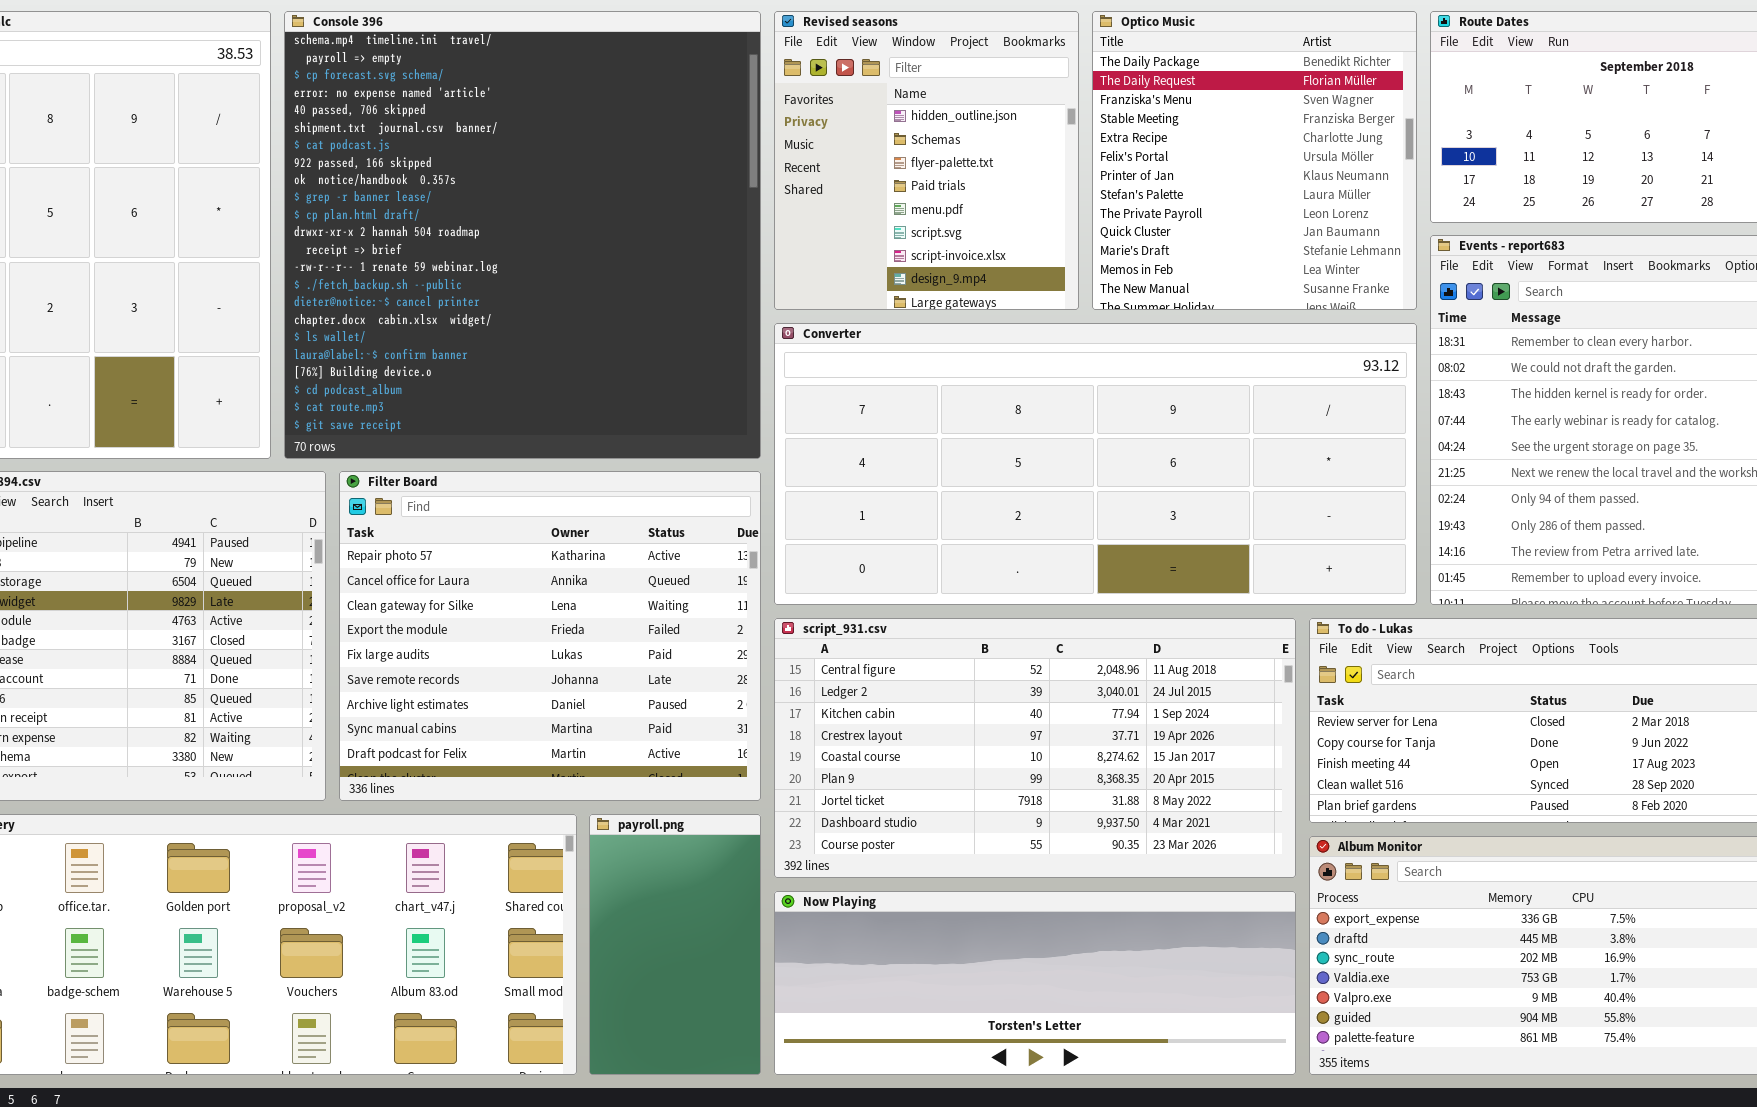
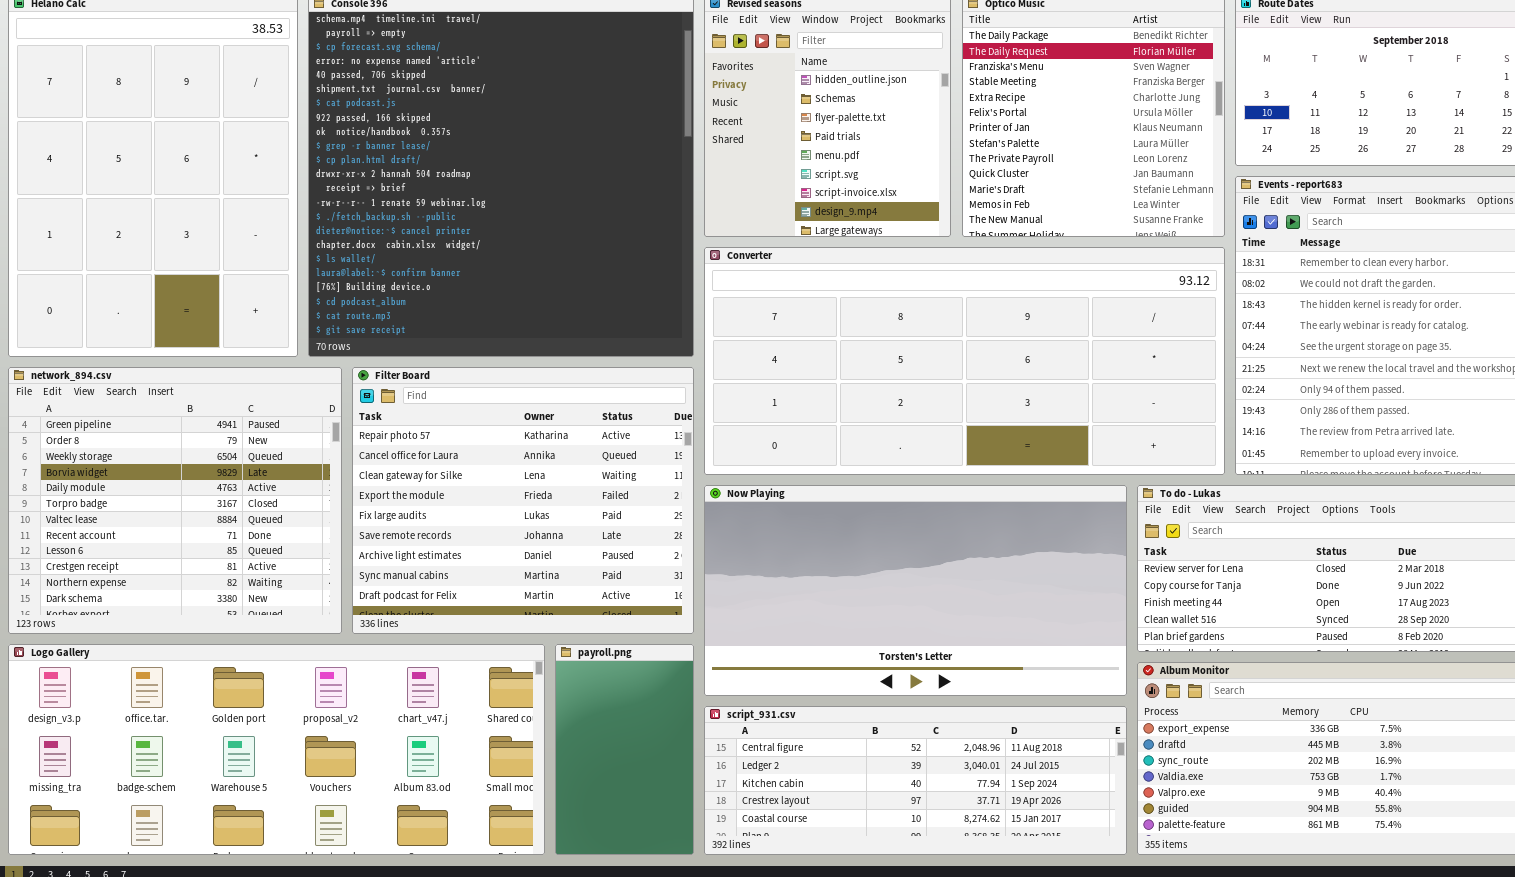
script_931.csv: [774,618,1296,878] -> [704,706,1127,855], moved, resized
Now Playing: [774,891,1296,1075] -> [704,485,1127,696], moved, resized

